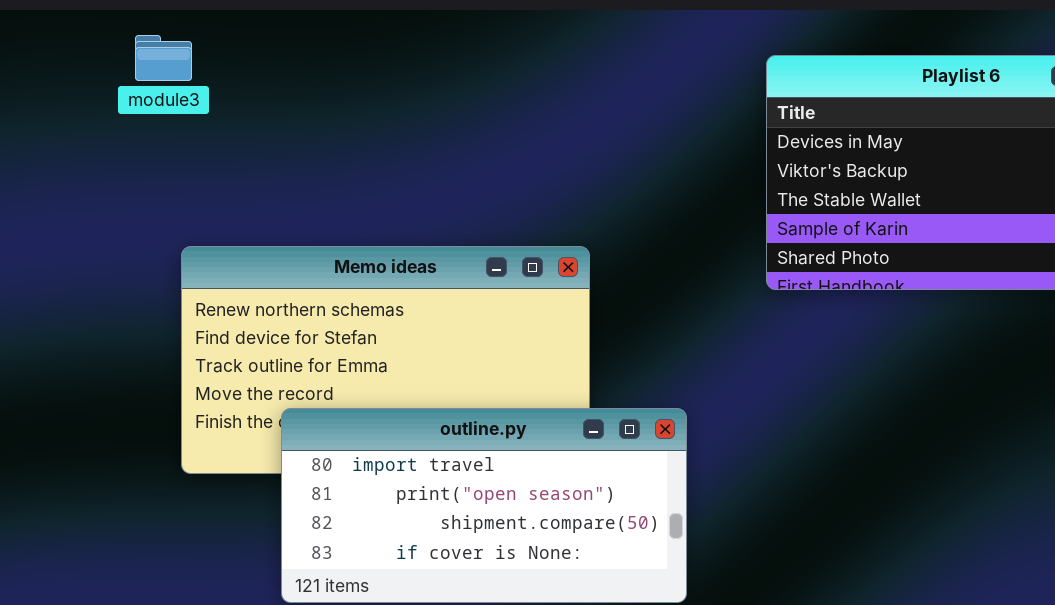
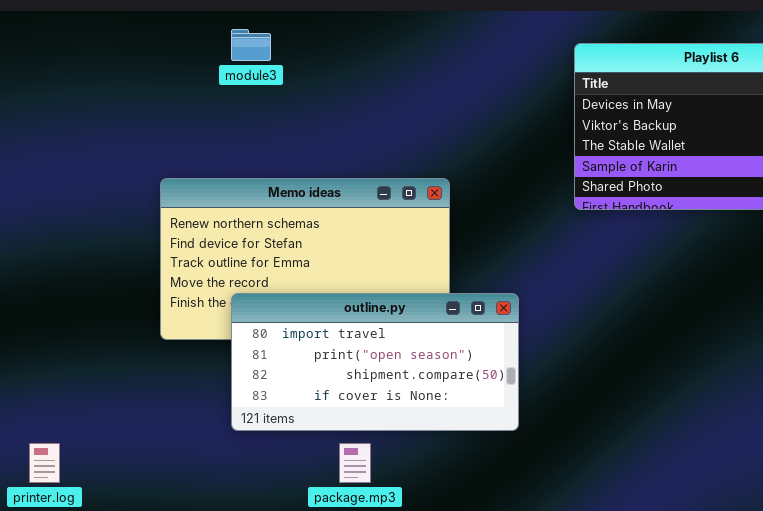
module3: [135,35,192,81] -> [231,29,271,61], moved

